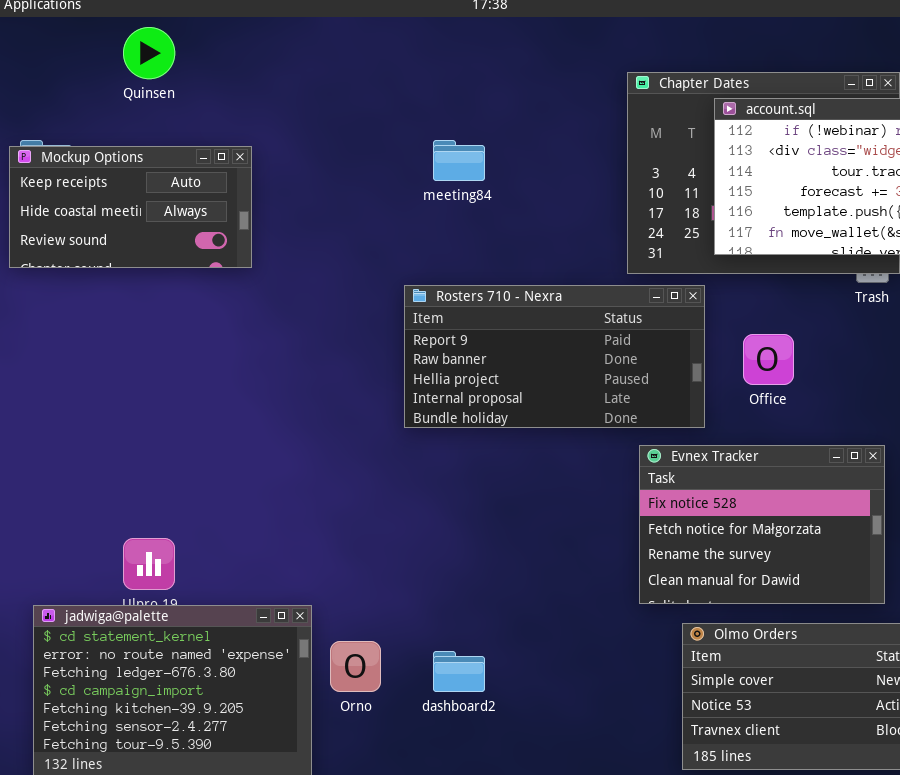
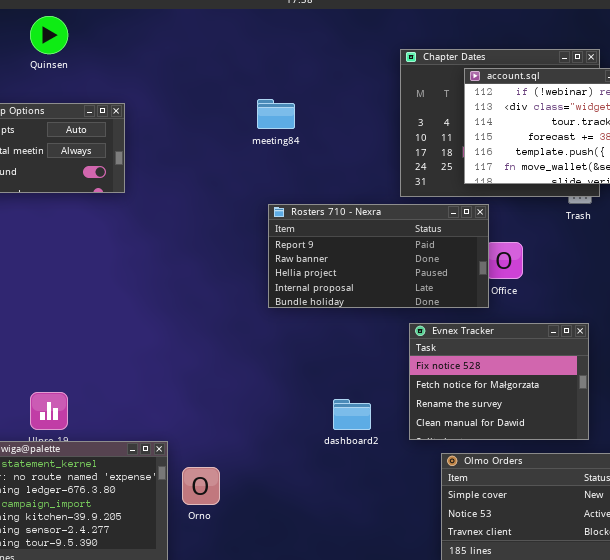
Rosters 710 - Nexra: [404,285,705,428] -> [268,204,489,308], moved
dashboard2: [433,651,485,692] -> [333,399,371,430], moved

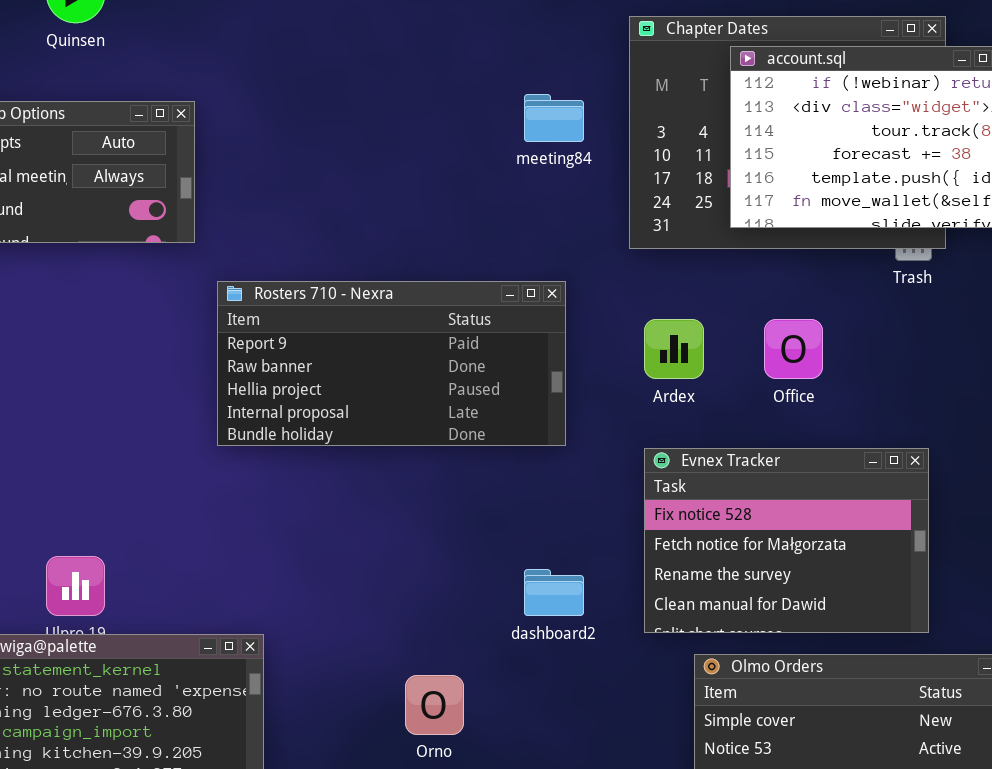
meeting84: [257,99,295,129] -> [524,94,584,142], moved
Rosters 710 - Nexra: [268,204,489,308] -> [217,281,566,446], moved
Orno: [182,467,220,505] -> [405,675,464,735], moved

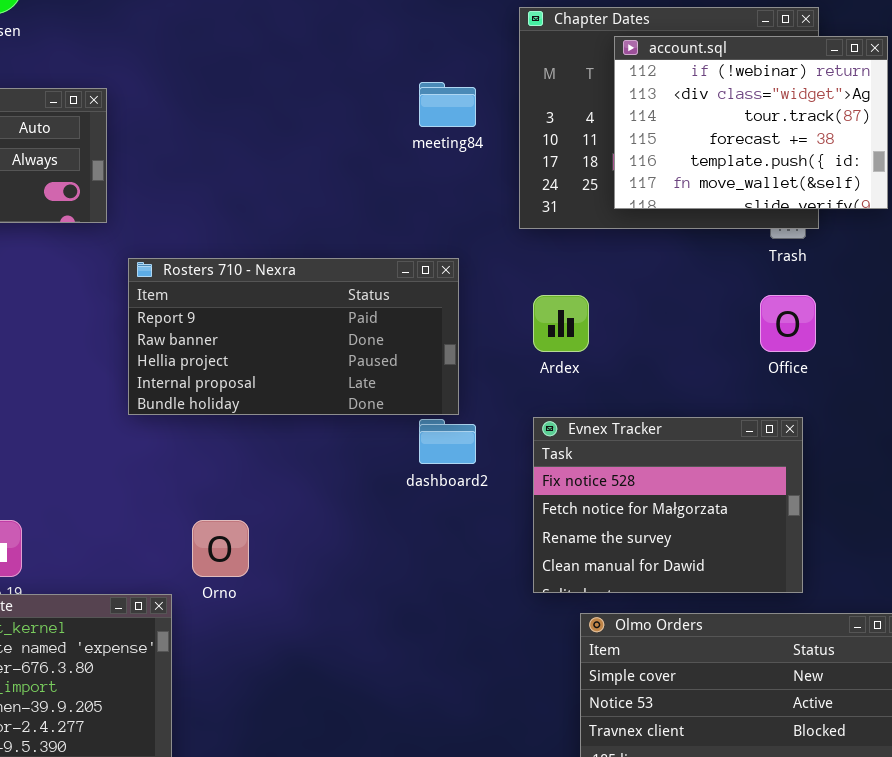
Office: [764,319,823,379] -> [760,295,816,352], moved
dashboard2: [524,569,584,616] -> [419,419,476,464], moved
Orno: [405,675,464,735] -> [192,520,249,577], moved

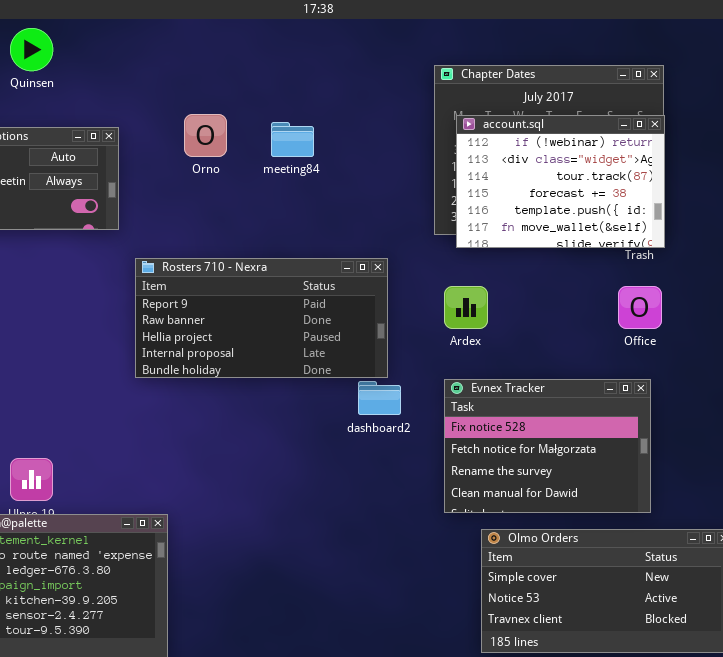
account.sql: [614,36,888,209] -> [456,115,665,248], moved
meeting84: [419,82,476,127] -> [271,122,314,157], moved
Orno: [192,520,249,577] -> [184,114,227,157], moved

